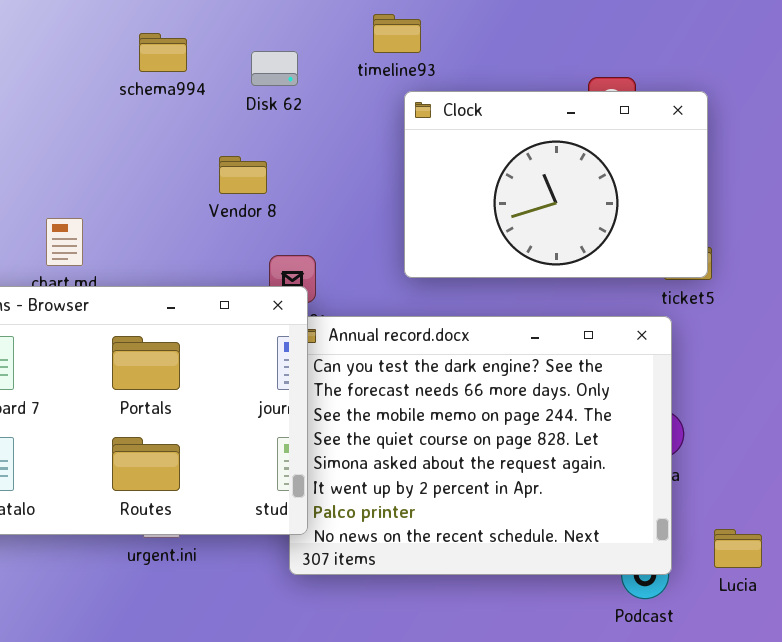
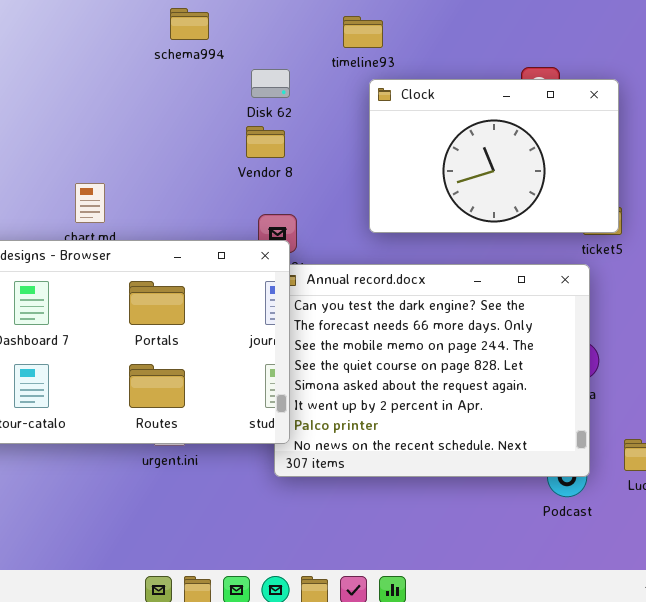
schema994: [139,33,187,72] -> [170,8,209,40], moved
Disk 62: [251,51,298,86] -> [251,69,290,98], moved
Vendor 8: [219,156,267,194] -> [246,126,285,158], moved

